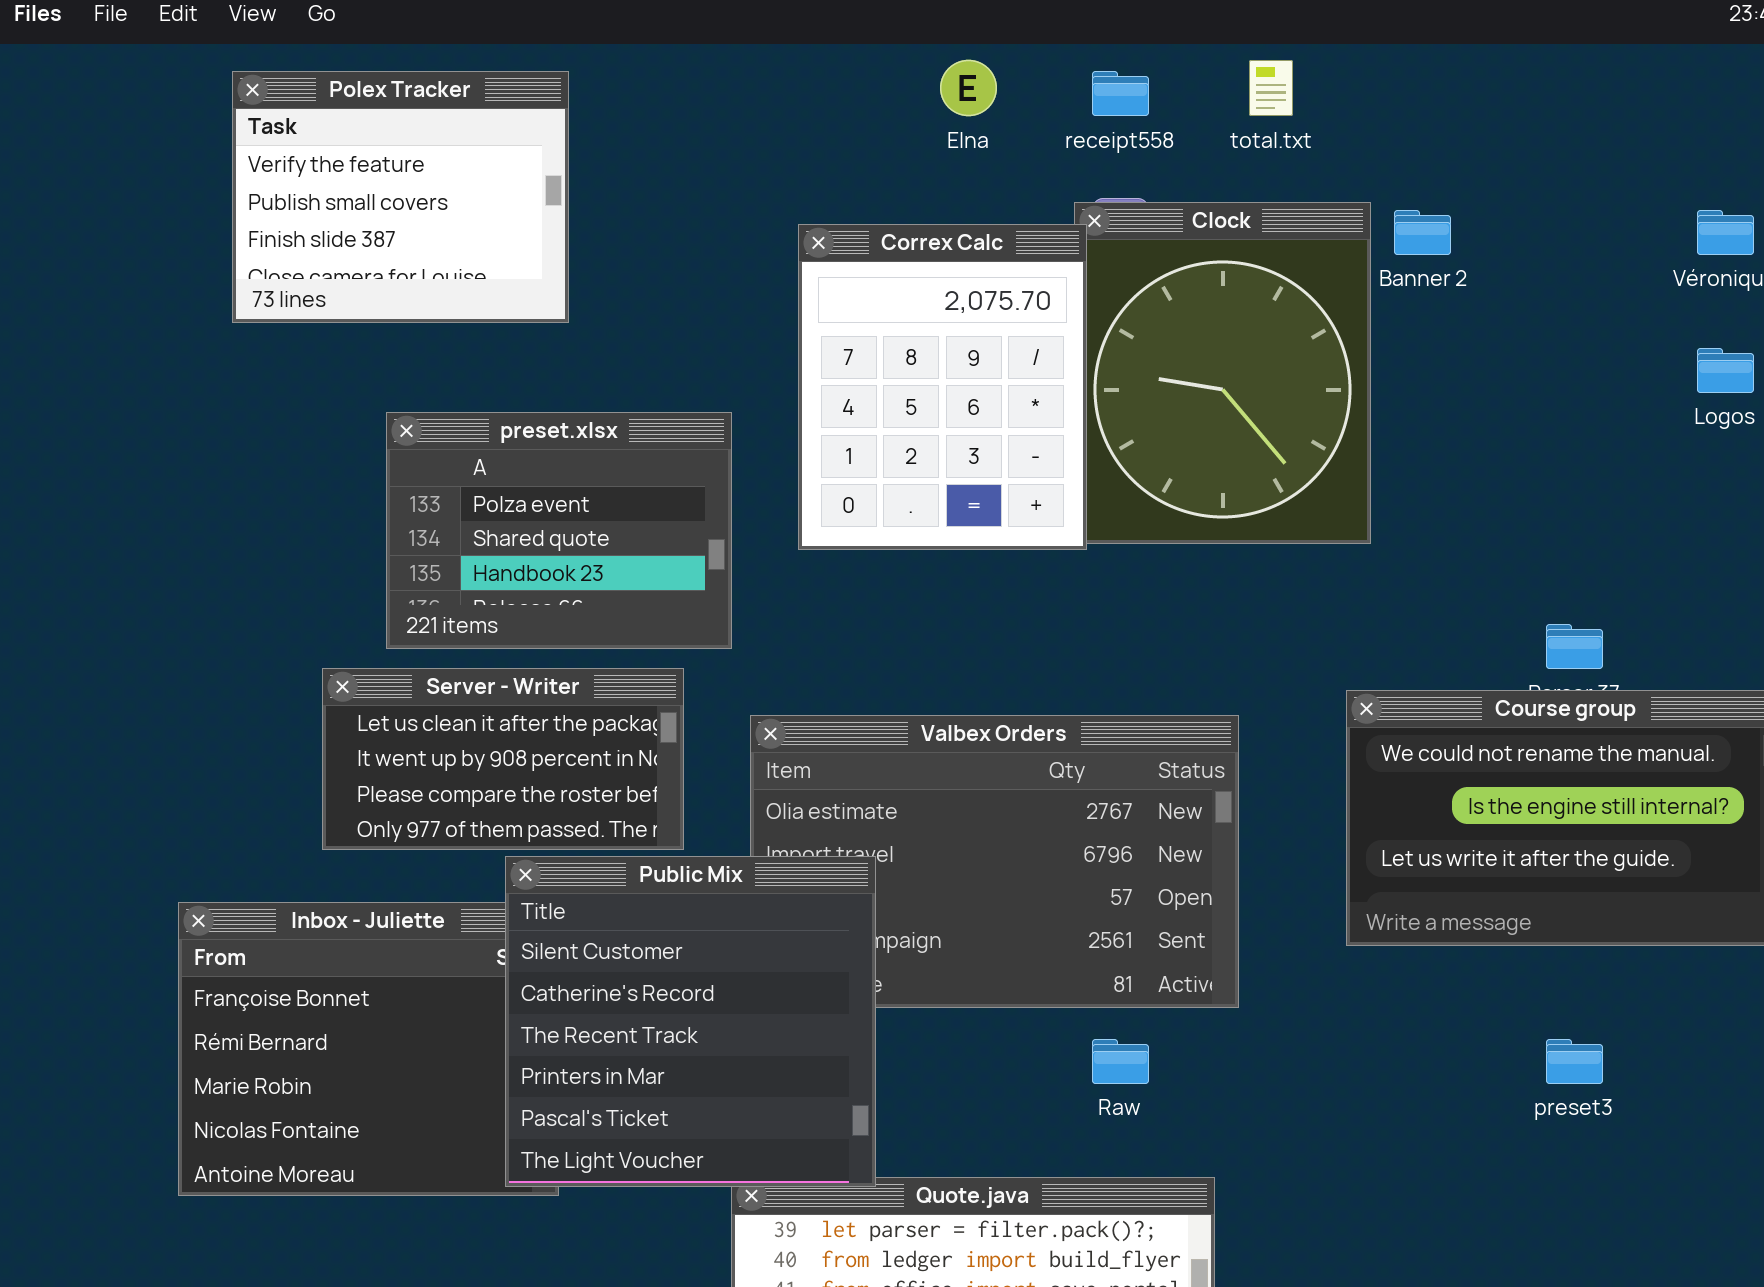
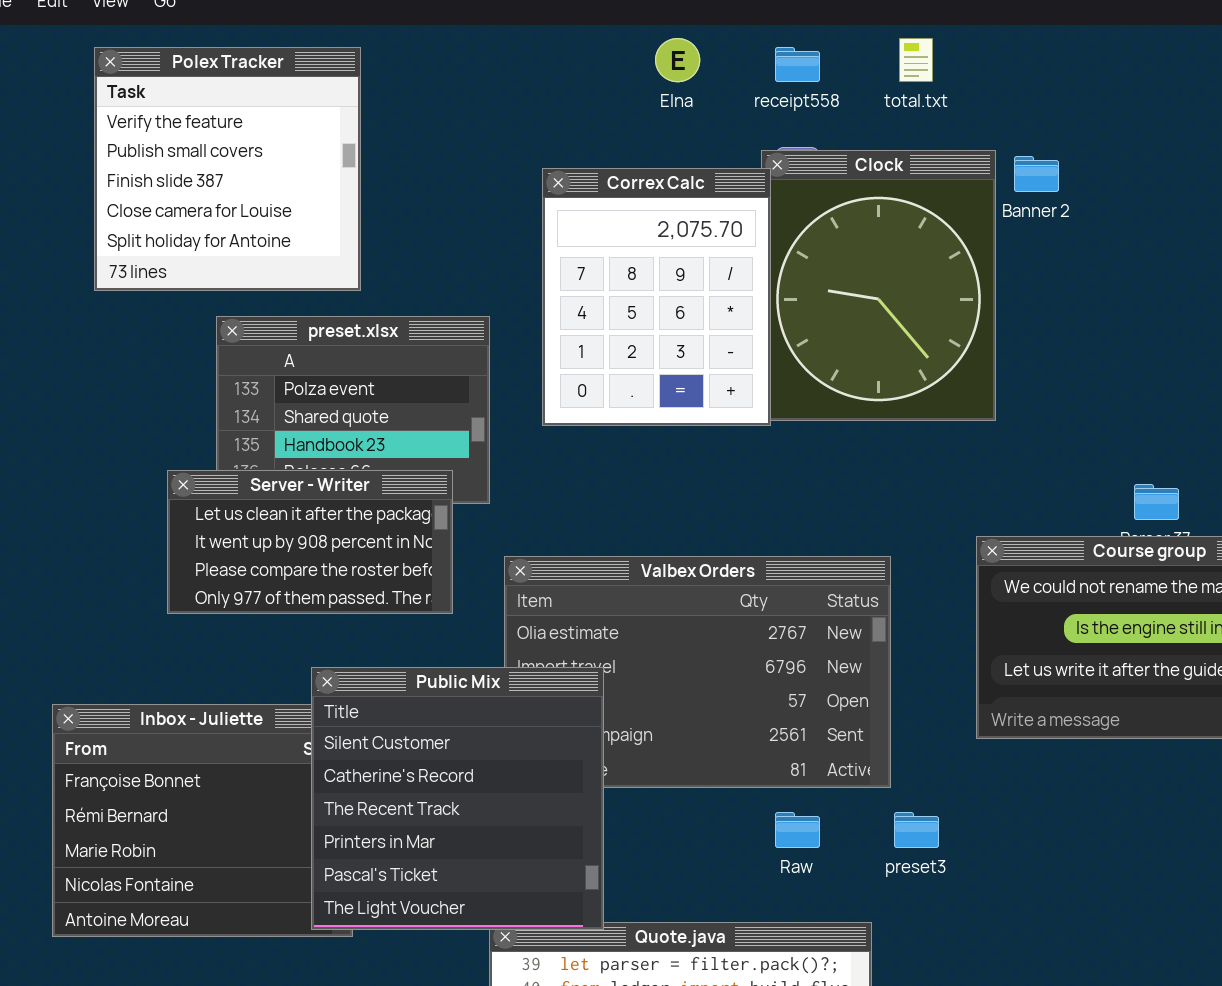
Polex Tracker: [232,71,569,323] -> [94,47,361,291], resized
Server - Writer: [322,668,684,850] -> [167,470,453,614], moved
preset3: [1546,1039,1603,1084] -> [894,812,939,848], moved

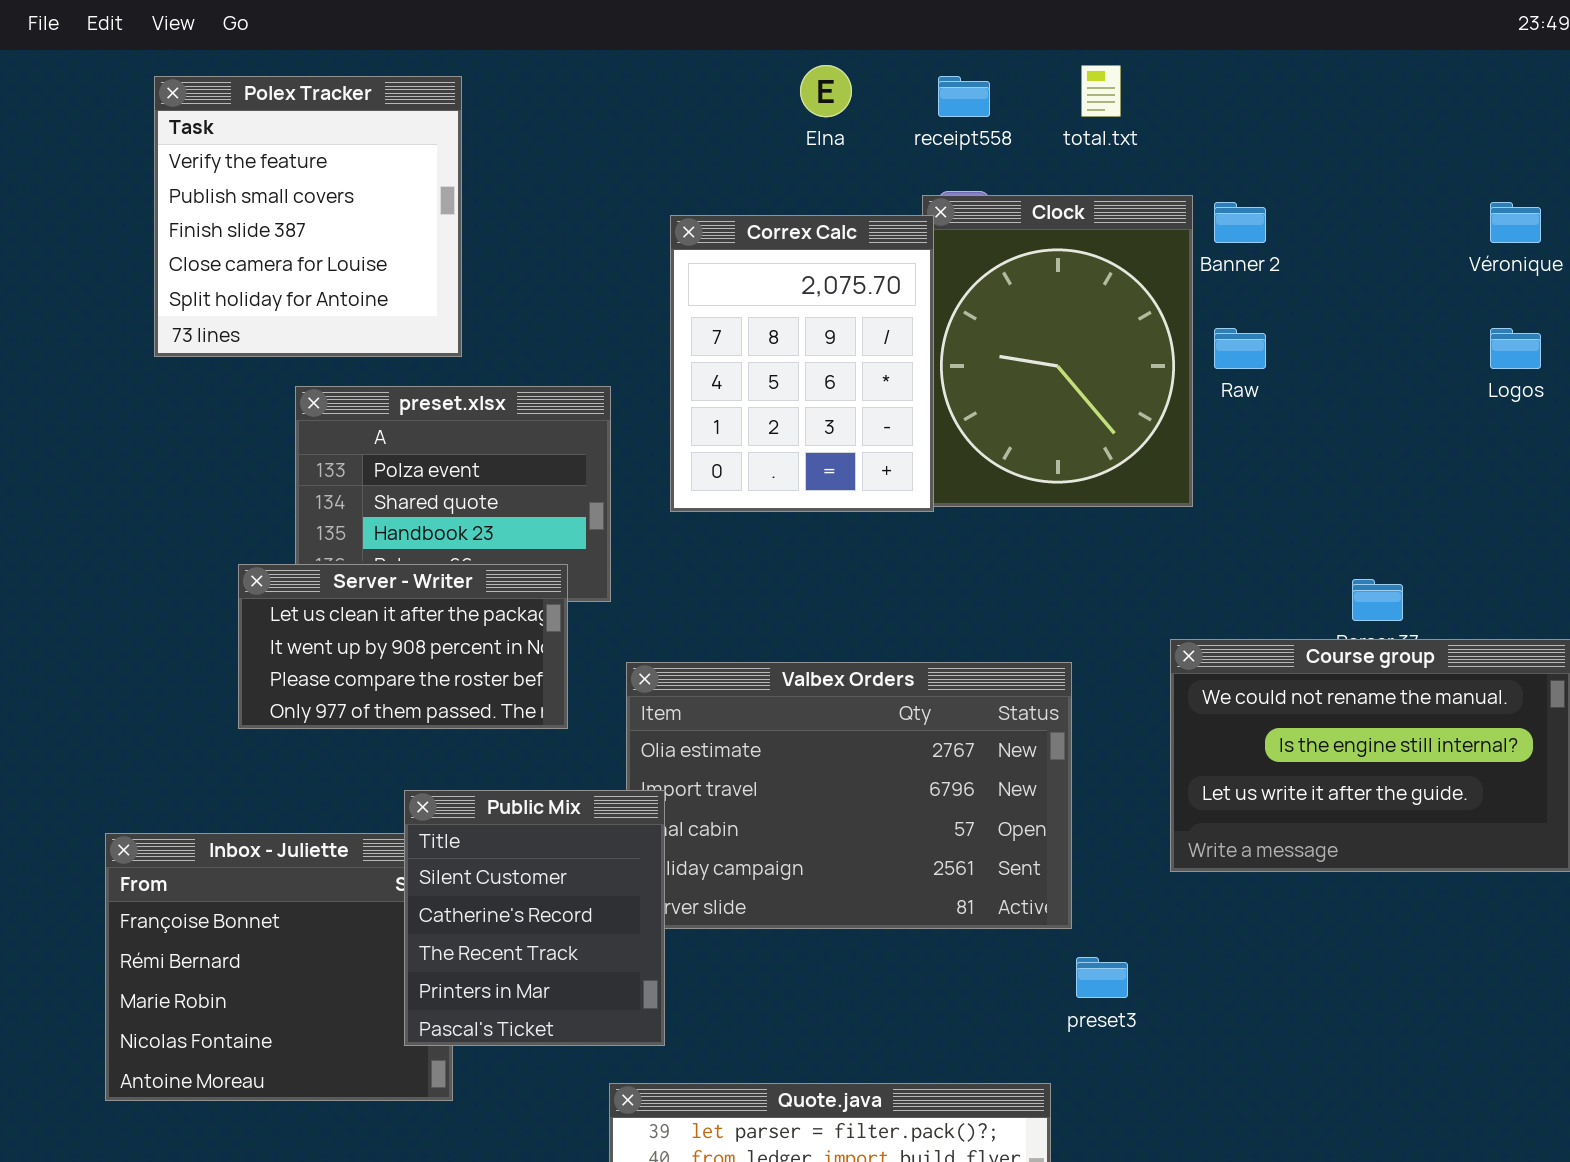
Public Mix: [311,667,604,930] -> [404,790,665,1046], resized
Raw: [775,812,820,848] -> [1214,328,1266,369], moved

